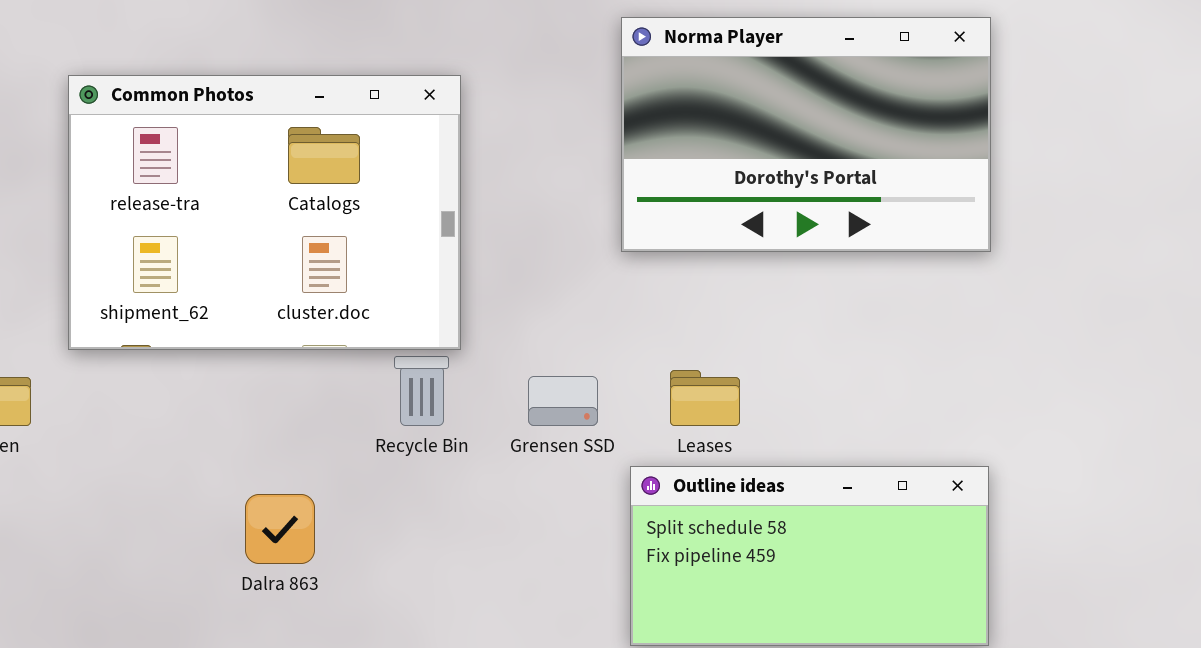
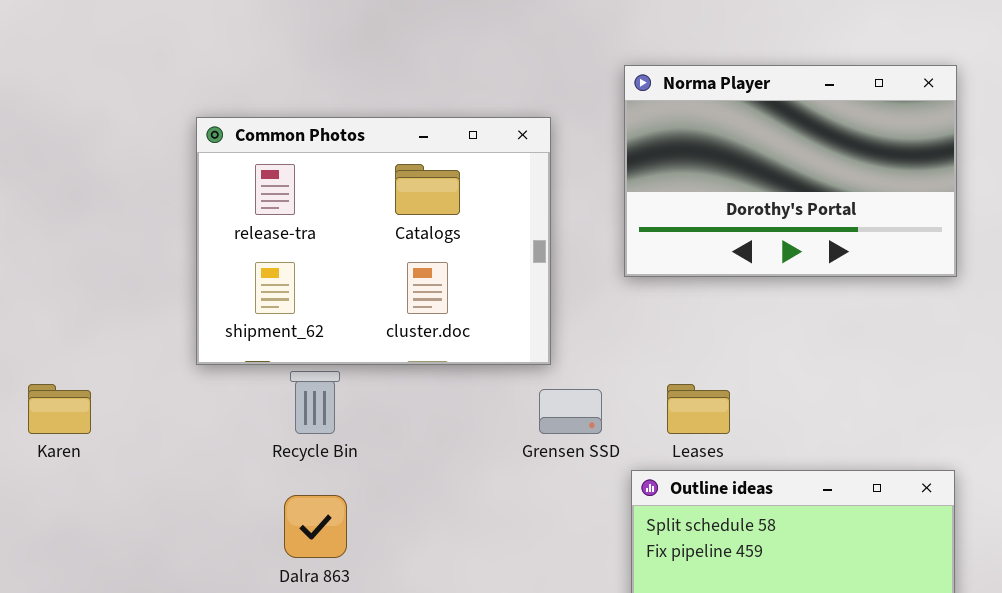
Common Photos: [68,75,461,350] -> [196,117,551,365], moved
Recycle Bin: [394,356,449,426] -> [290,371,340,434], moved

